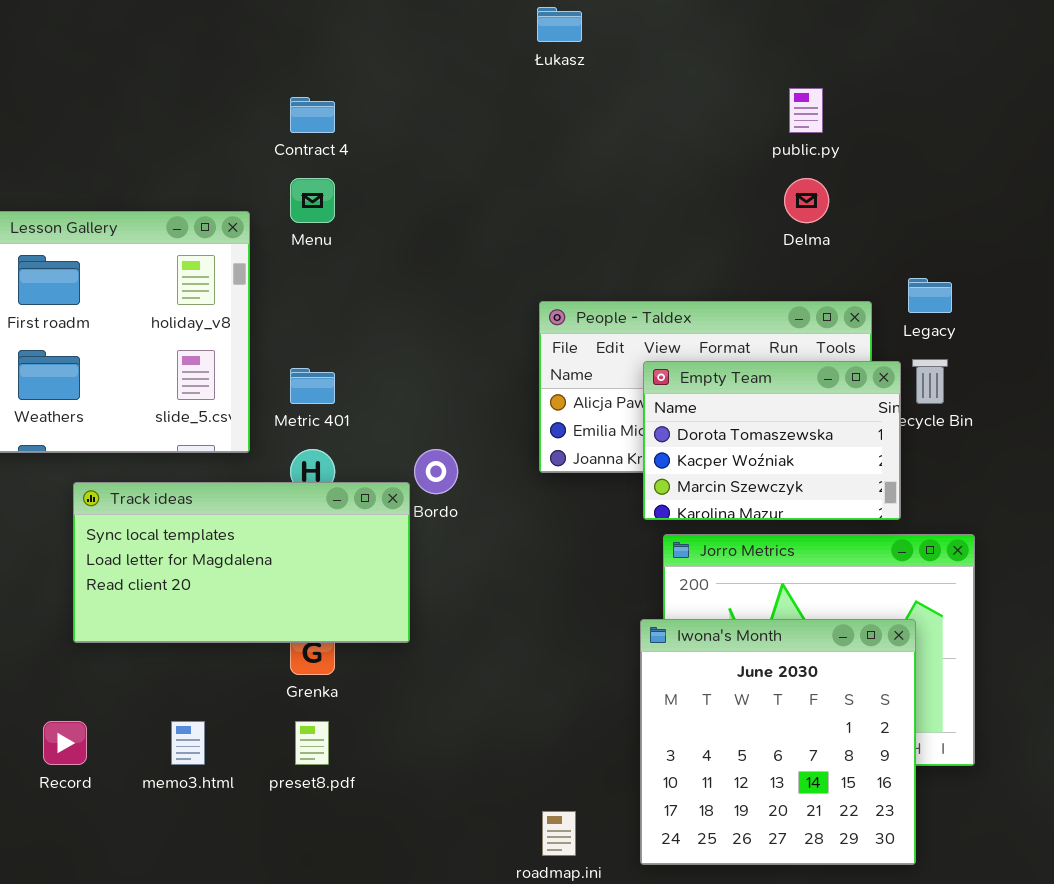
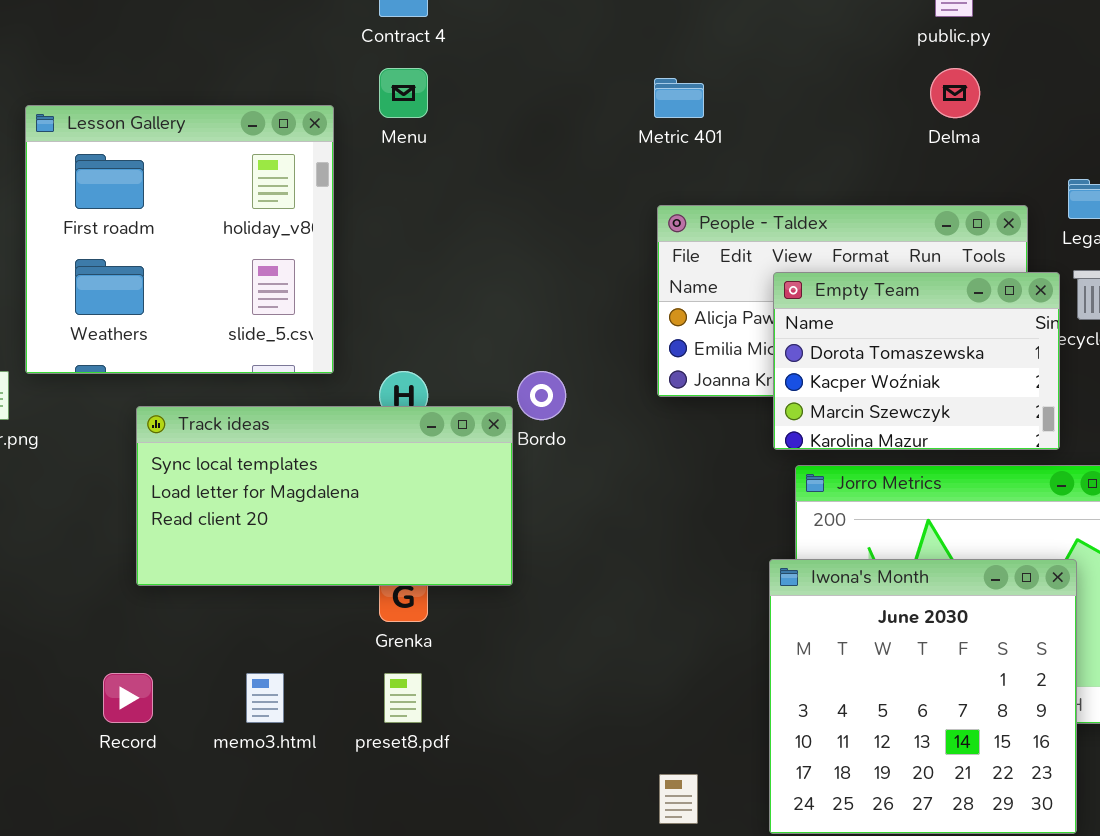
Metric 401: [290,368,335,404] -> [654,78,704,118], moved

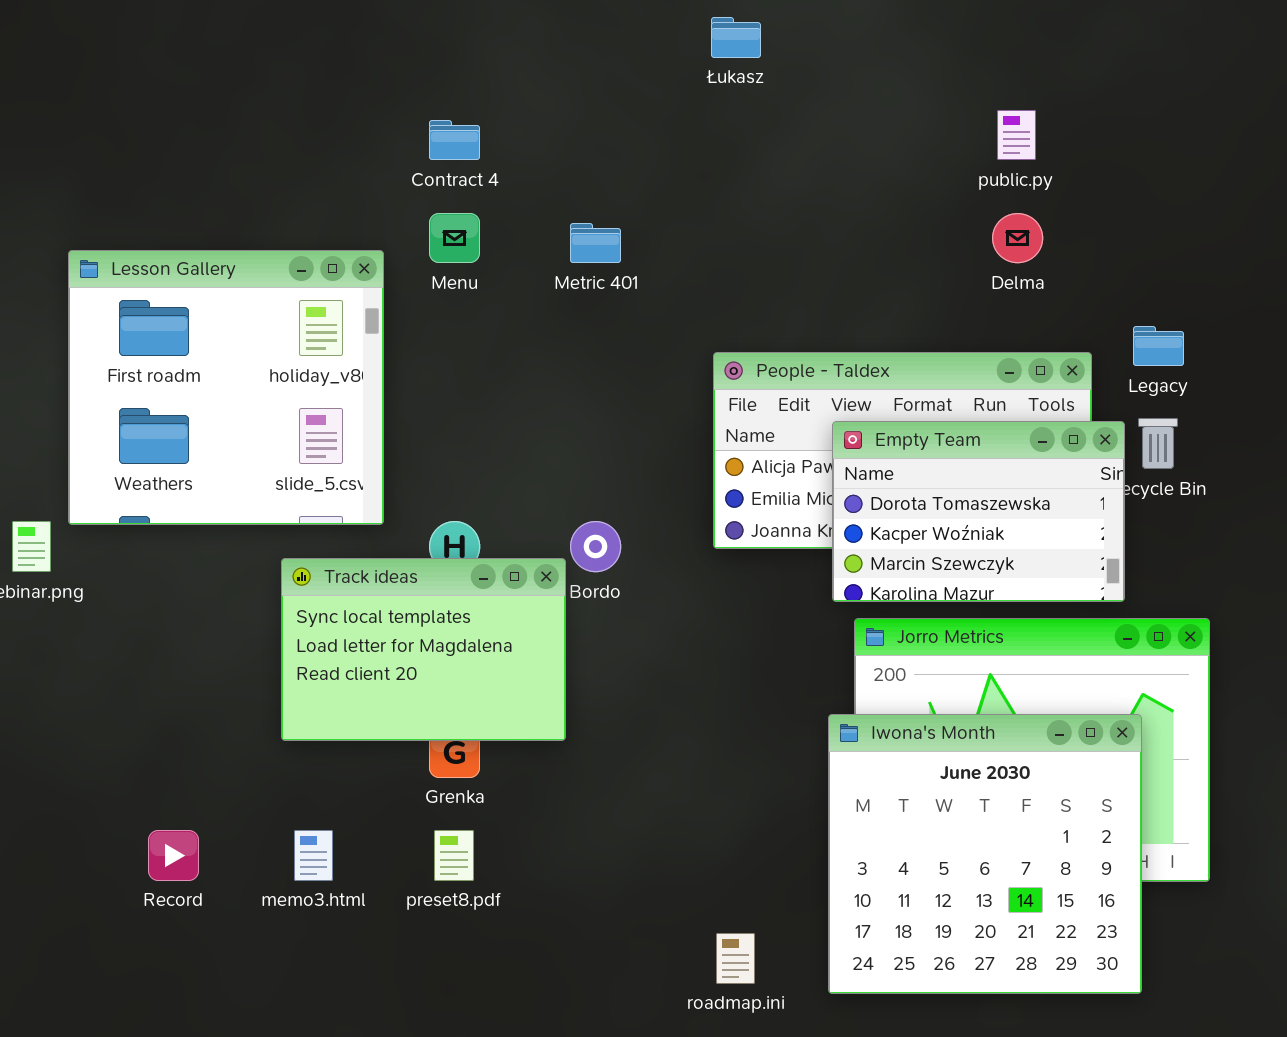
Metric 401: [654,78,704,118] -> [570,223,621,263], moved
Track ideas: [136,406,513,586] -> [281,558,566,741], resized

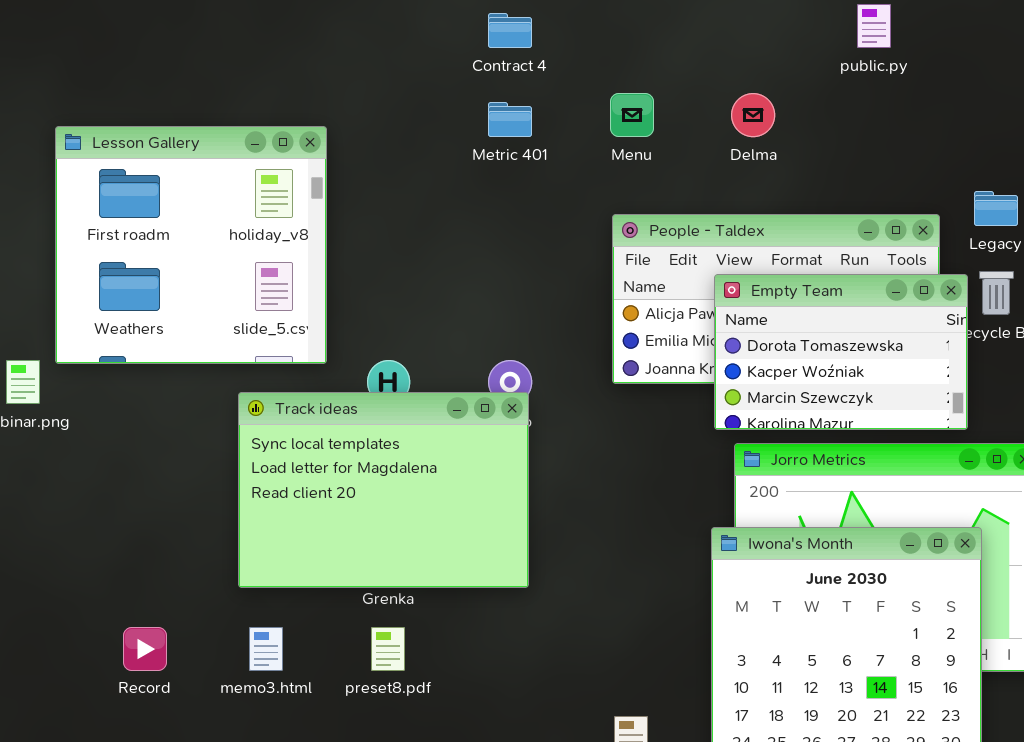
Contract 4: [429,120,480,160] -> [488,13,532,48], moved
Menu: [429,213,480,263] -> [610,93,654,137], moved
Delma: [992,213,1043,263] -> [731,93,775,137], moved
Track ideas: [281,558,566,741] -> [238,392,529,588], resized

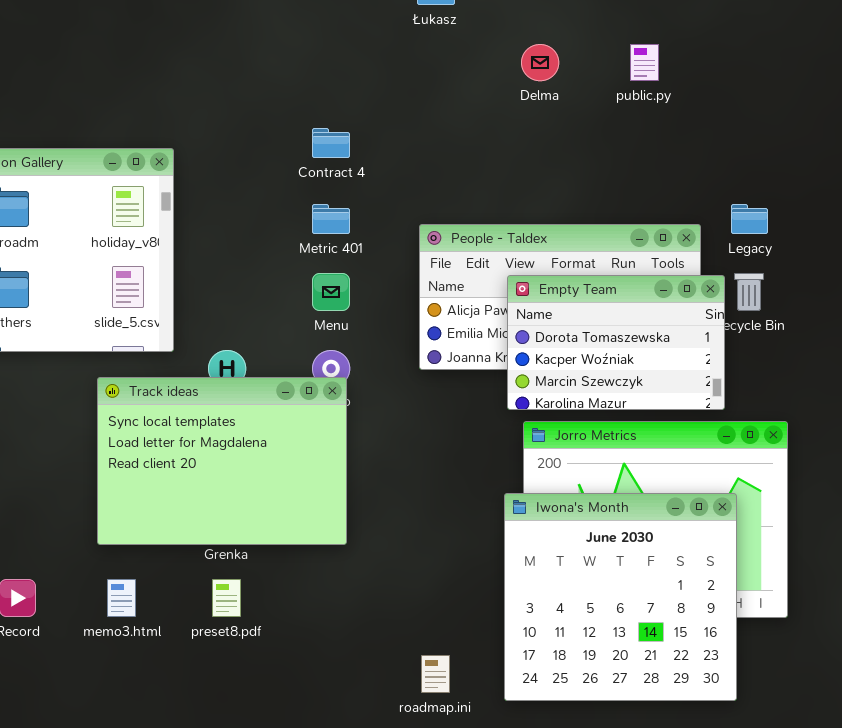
Contract 4: [488,13,532,48] -> [312,128,350,158], moved
Menu: [610,93,654,137] -> [312,273,350,311], moved
Delma: [731,93,775,137] -> [521,44,559,81], moved
Metric 401: [488,102,532,137] -> [312,204,350,234], moved

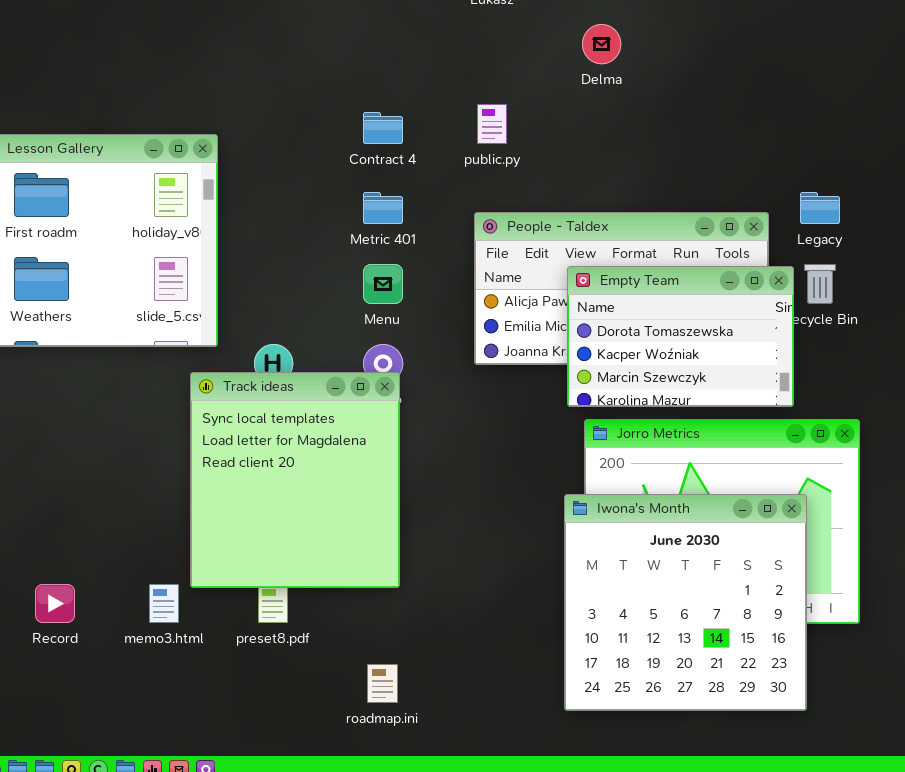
public.py: [630,44,659,81] -> [477,104,507,144], moved
Track ideas: [97,377,347,545] -> [190,372,400,588], resized
roadmap.ini: [421,655,450,693] -> [367,664,398,703], moved

